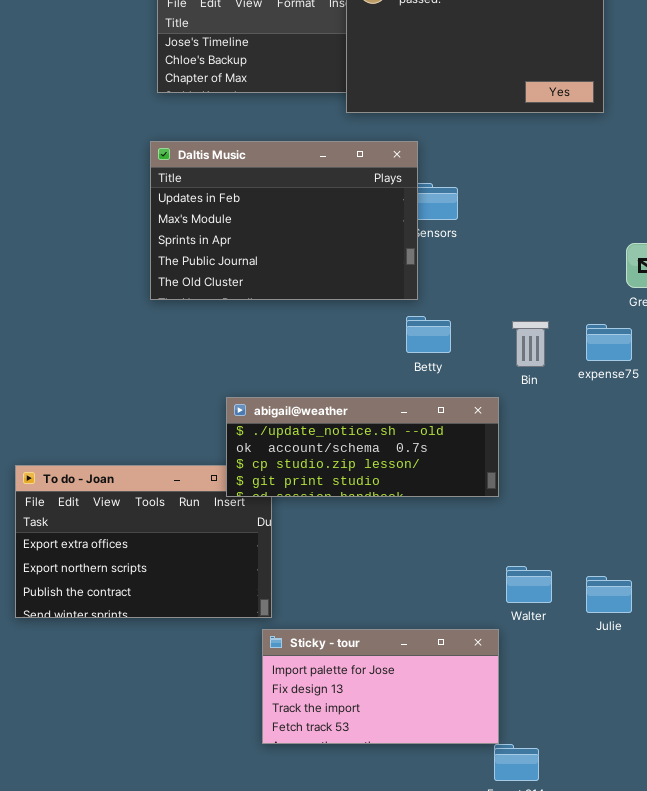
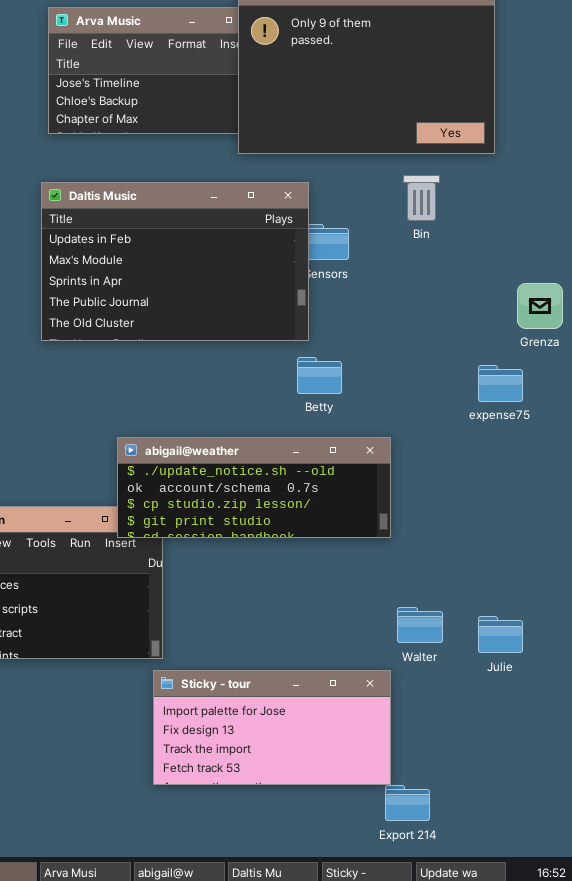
Bin: [512,321,549,367] -> [403,175,440,221], moved

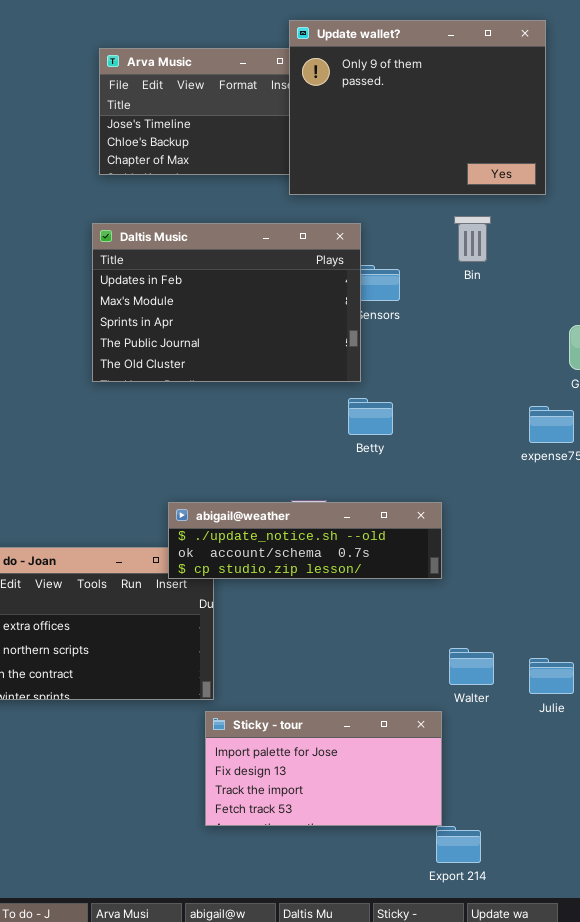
abigail@weather: [117,437,391,538] -> [168,502,442,579], resized

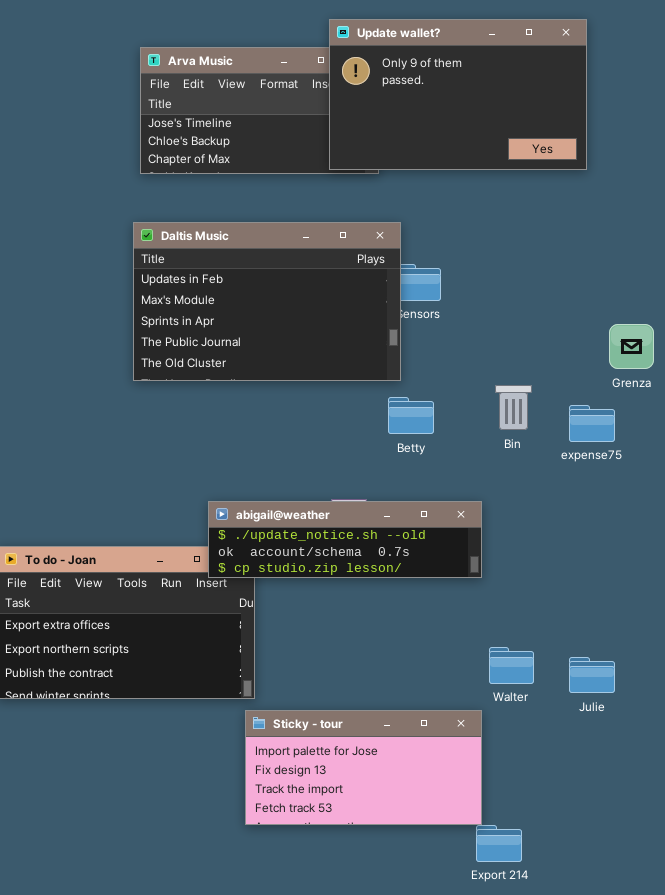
Update wallet?: [289,20,546,195] -> [329,19,587,170], resized
Bin: [454,216,491,262] -> [495,385,532,430], moved

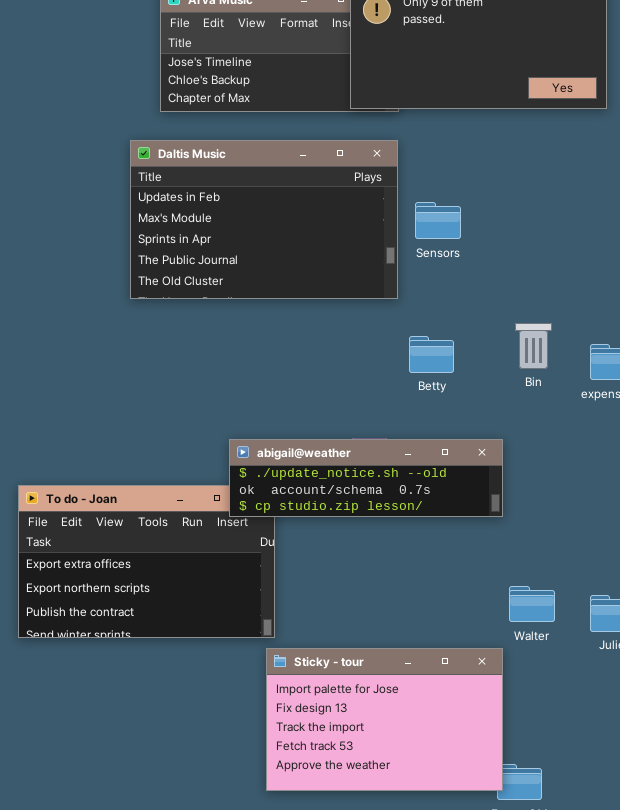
Daltis Music: [133,222,401,381] -> [130,140,398,299], moved
Sticky - tour: [245,710,482,825] -> [266,648,503,791], resized

